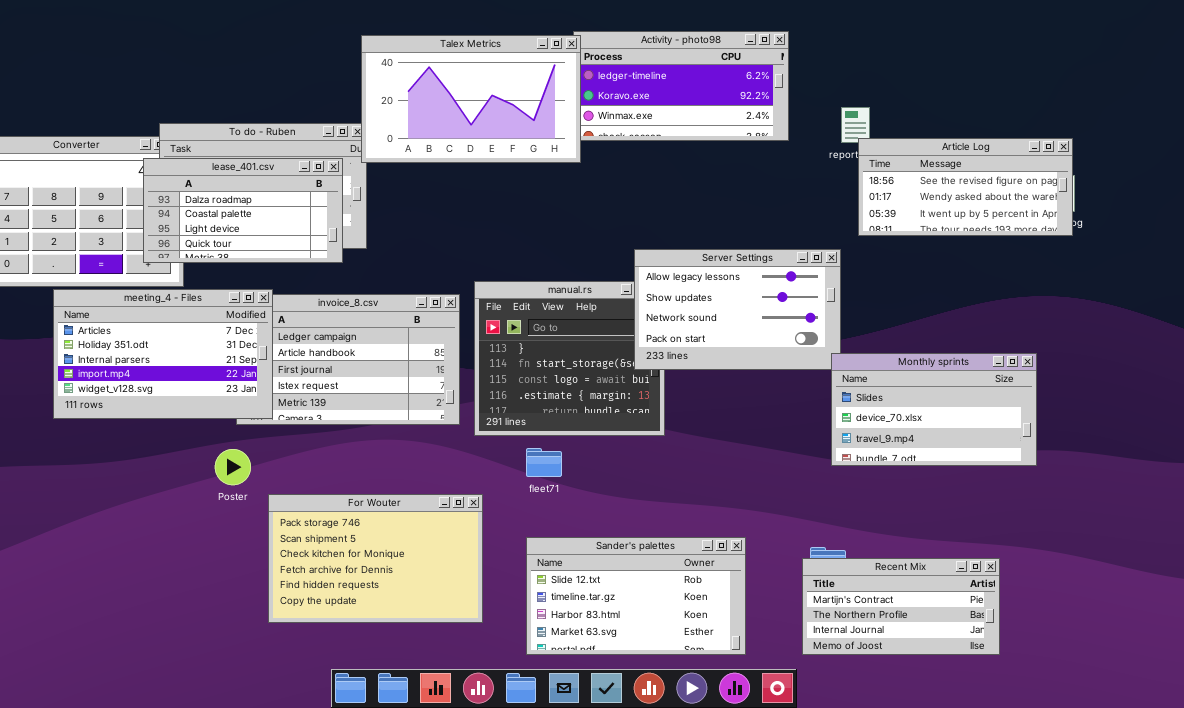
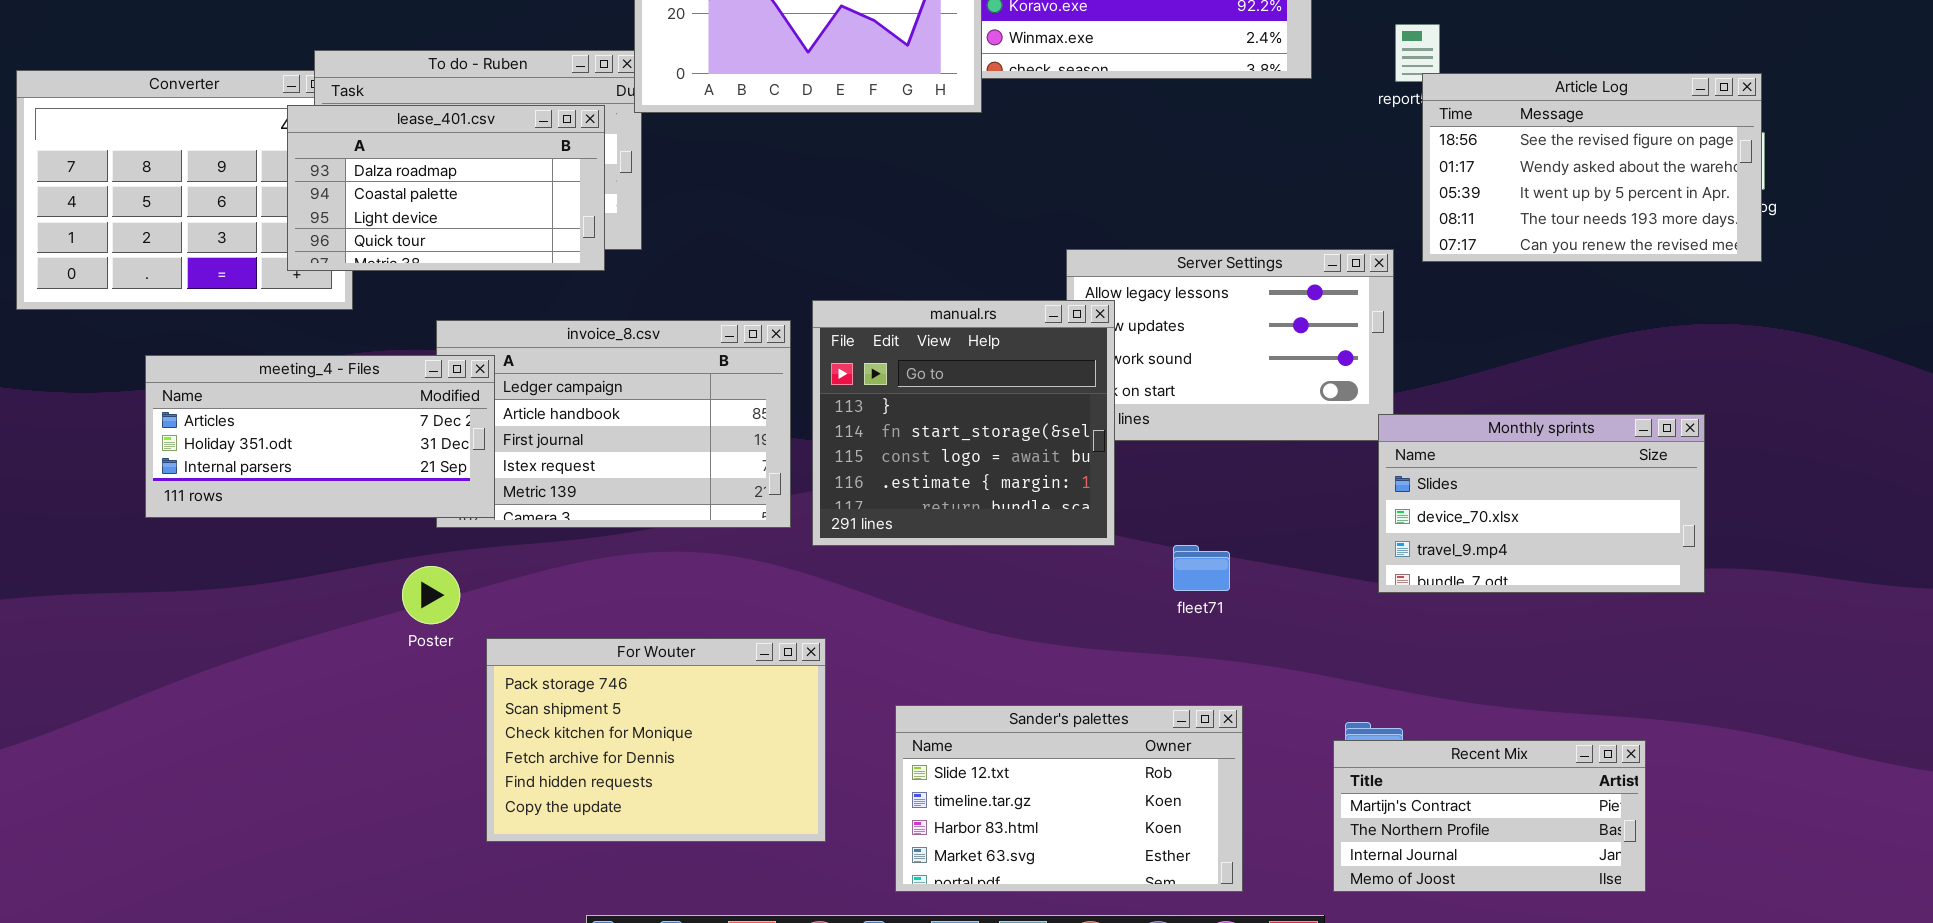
Article Log: [858,138,1073,236] -> [1422,73,1762,262], resized
manual.rs: [474,281,665,436] -> [812,300,1115,546], raised
meeting_4 - Files: [53,289,273,419] -> [145,355,495,518], resized
fleet71: [526,448,562,477] -> [1173,545,1230,591], moved

